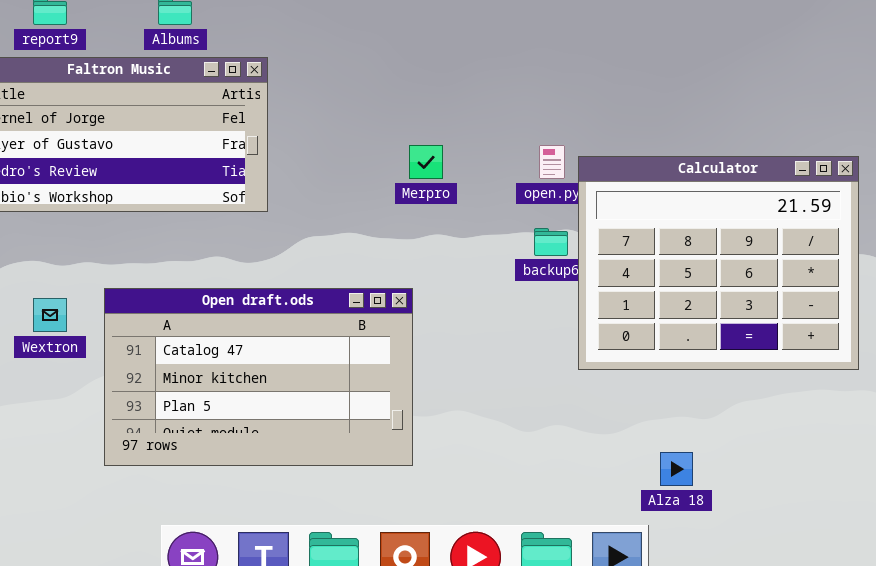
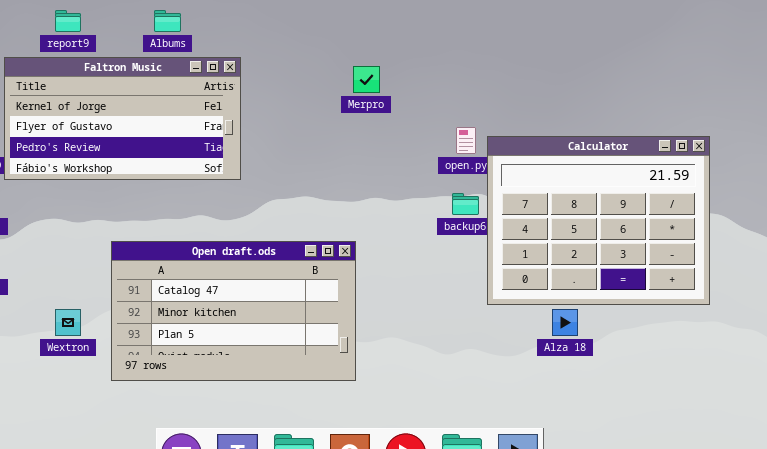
Merpro: [409,145,443,179] -> [353,66,380,93], moved
Wextron: [33,298,67,332] -> [55,309,81,336], moved
Alza 18: [660,452,693,486] -> [552,309,578,336], moved

